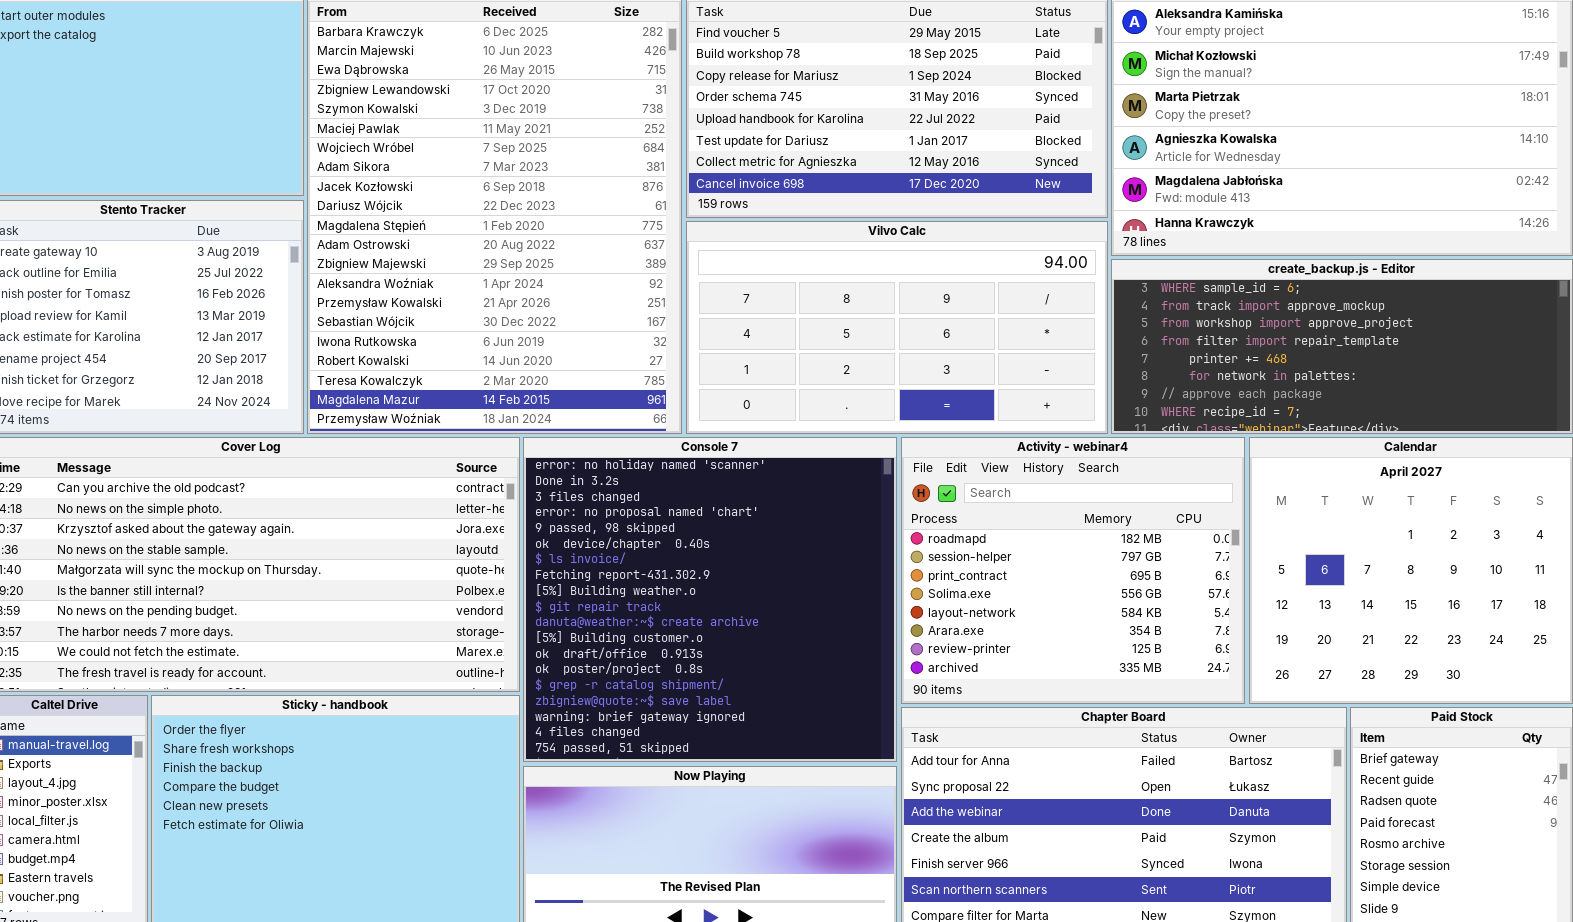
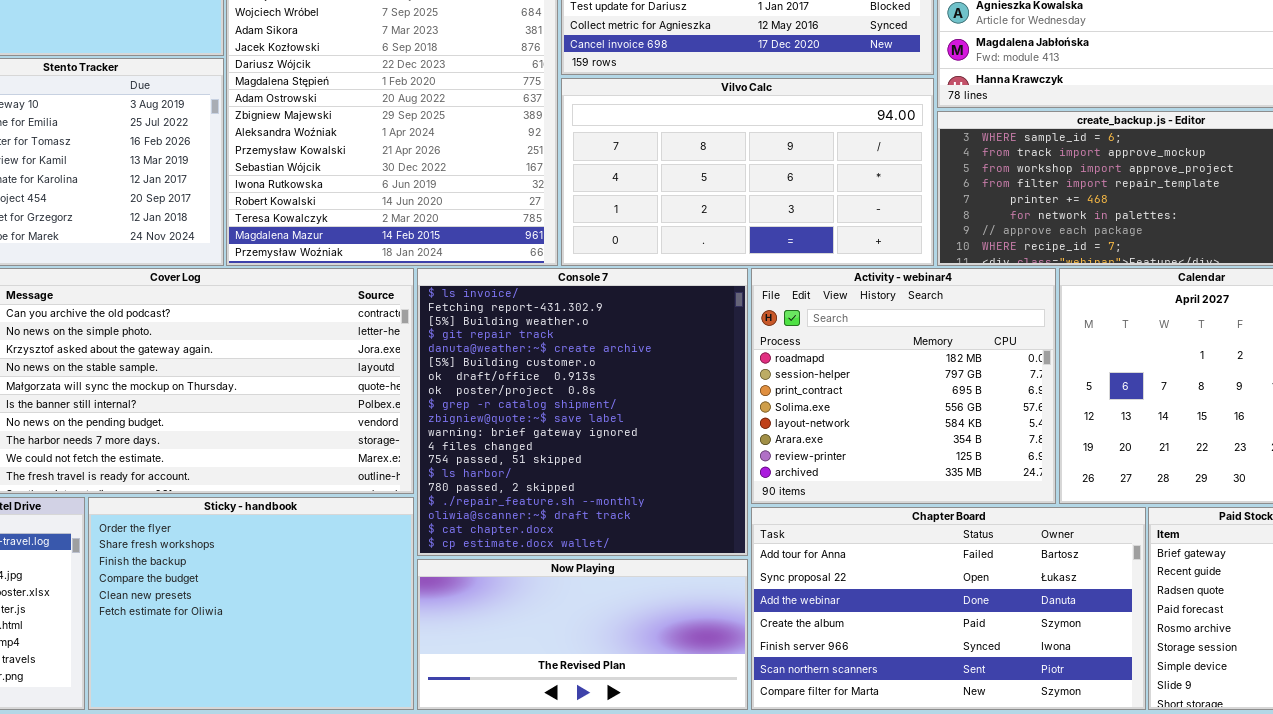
Console 7: [523,437,897,762] -> [417,268,748,556], scrolled down 6 rows

